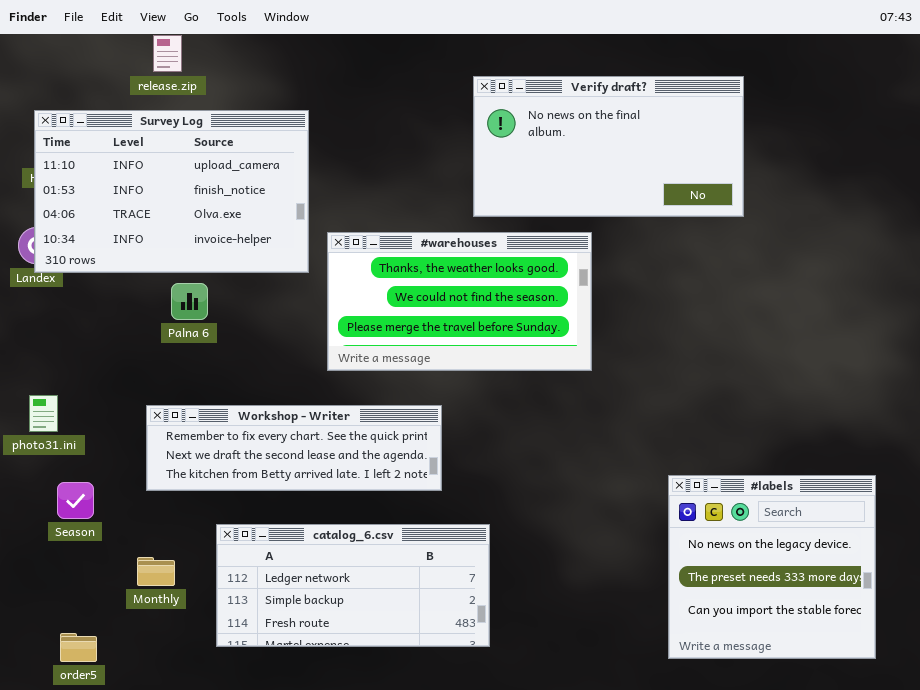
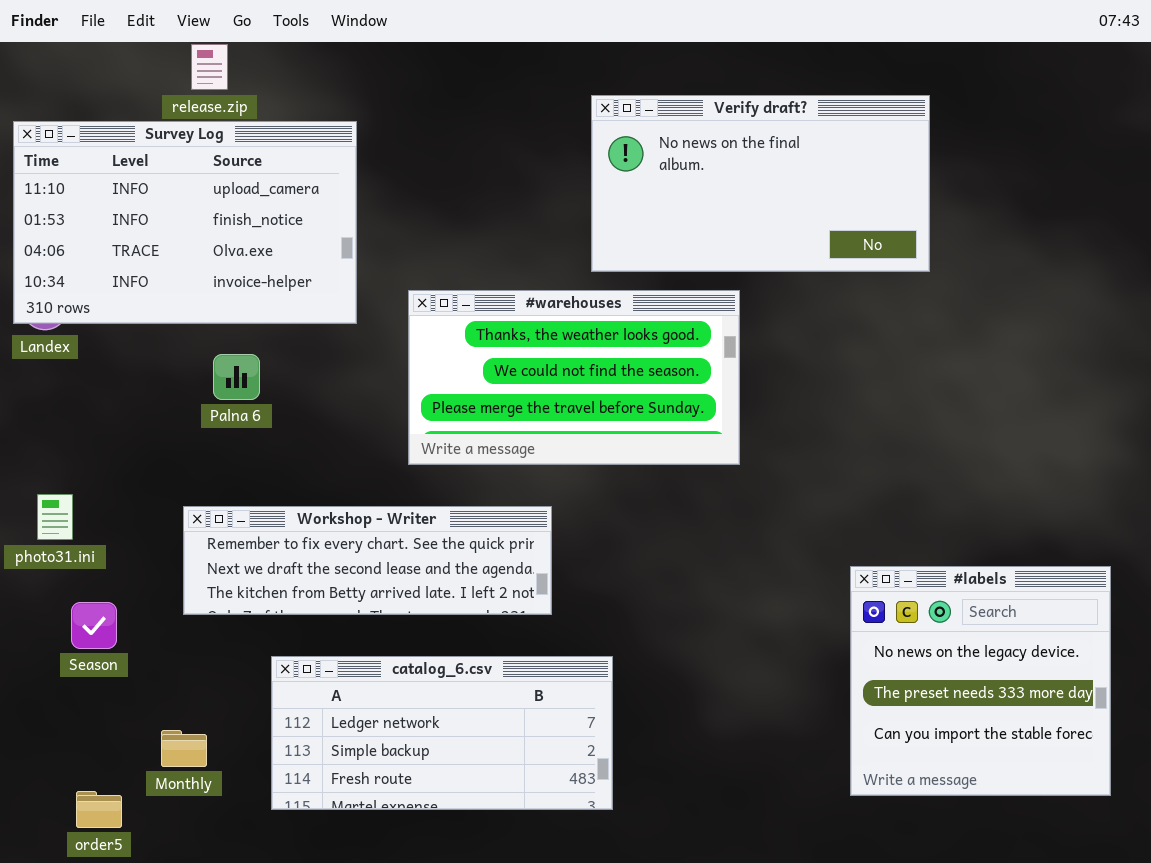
Survey Log: [34,110,309,273] -> [13,121,357,324], moved
#labels: [668,475,876,659] -> [850,566,1111,796], moved
Monthly: [137,557,175,586] -> [161,730,207,767], moved

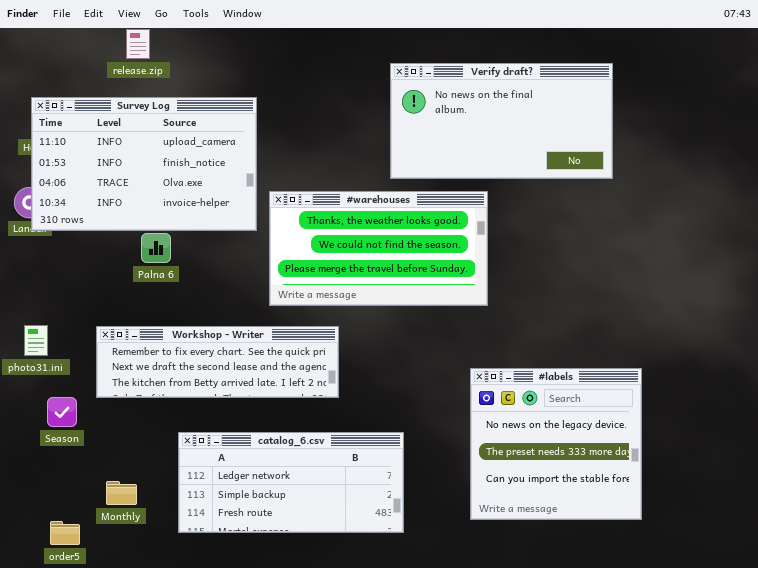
Survey Log: [13,121,357,324] -> [31,97,257,231], moved
Workshop - Writer: [183,506,552,615] -> [96,326,339,398], moved
#labels: [850,566,1111,796] -> [470,368,642,520], moved

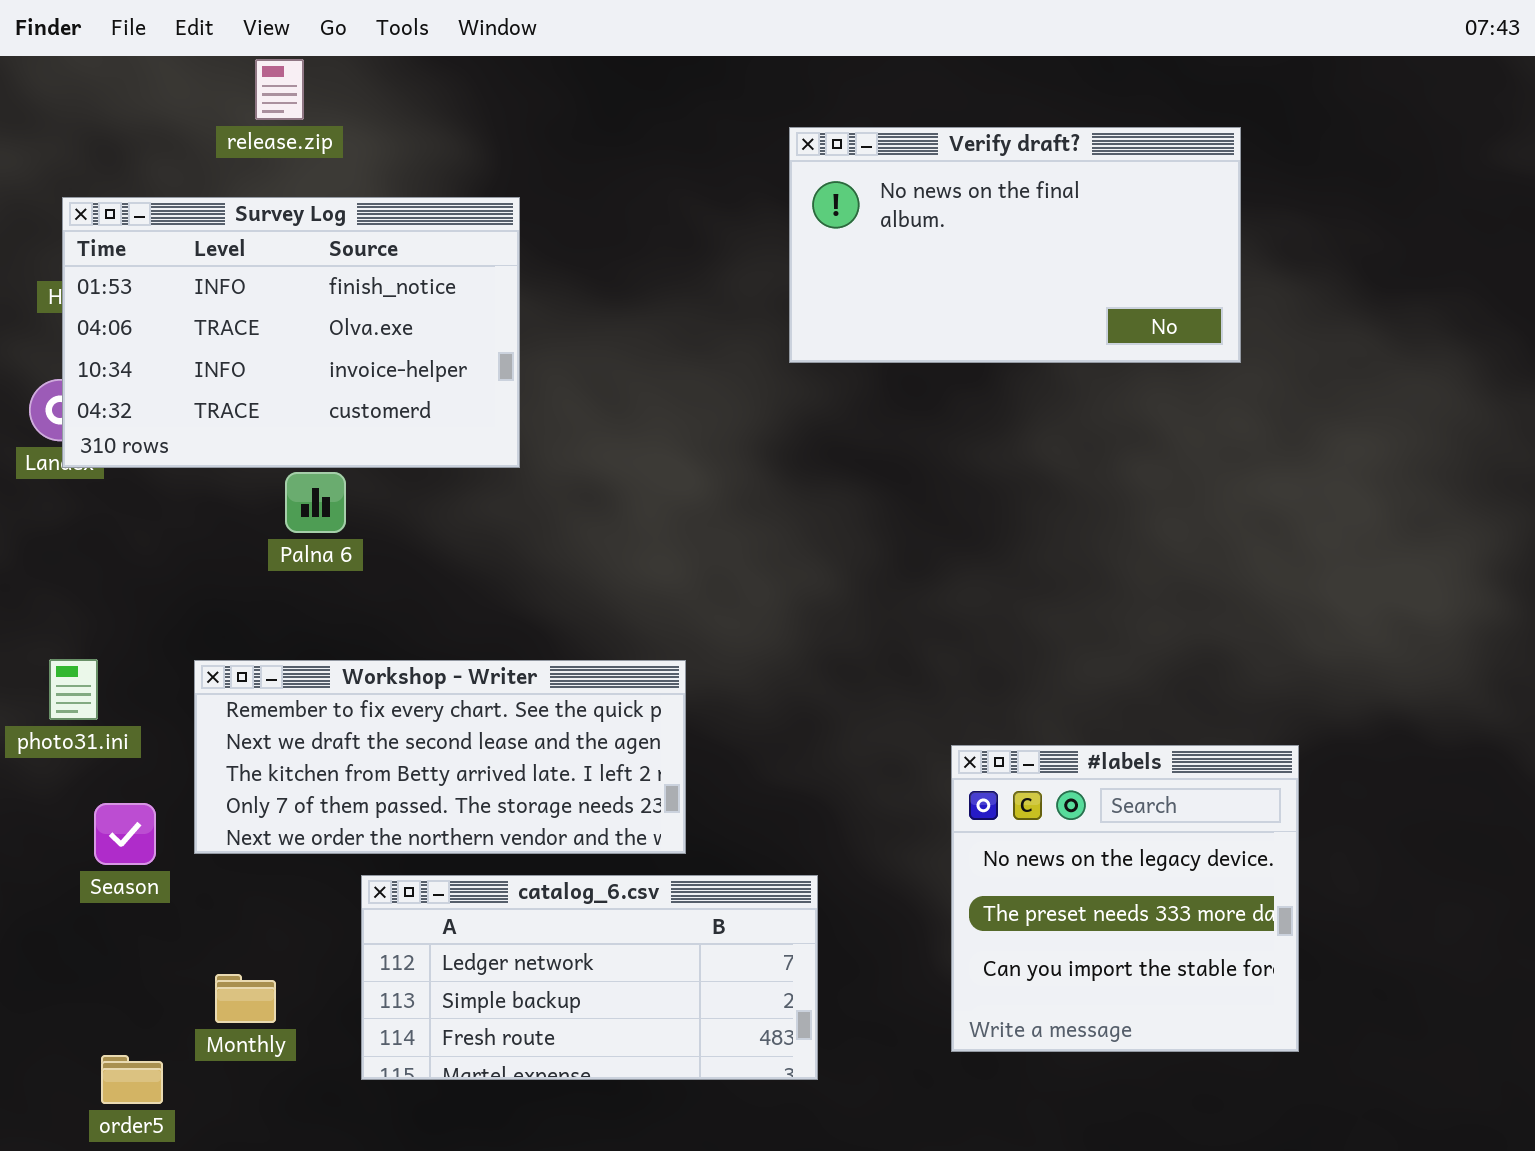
Survey Log: [31,97,257,231] -> [62,197,520,468], scrolled down 1 row
#warehouses: [269,191,488,306] -> none, closed
Workshop - Writer: [96,326,339,398] -> [194,660,686,854], resized

